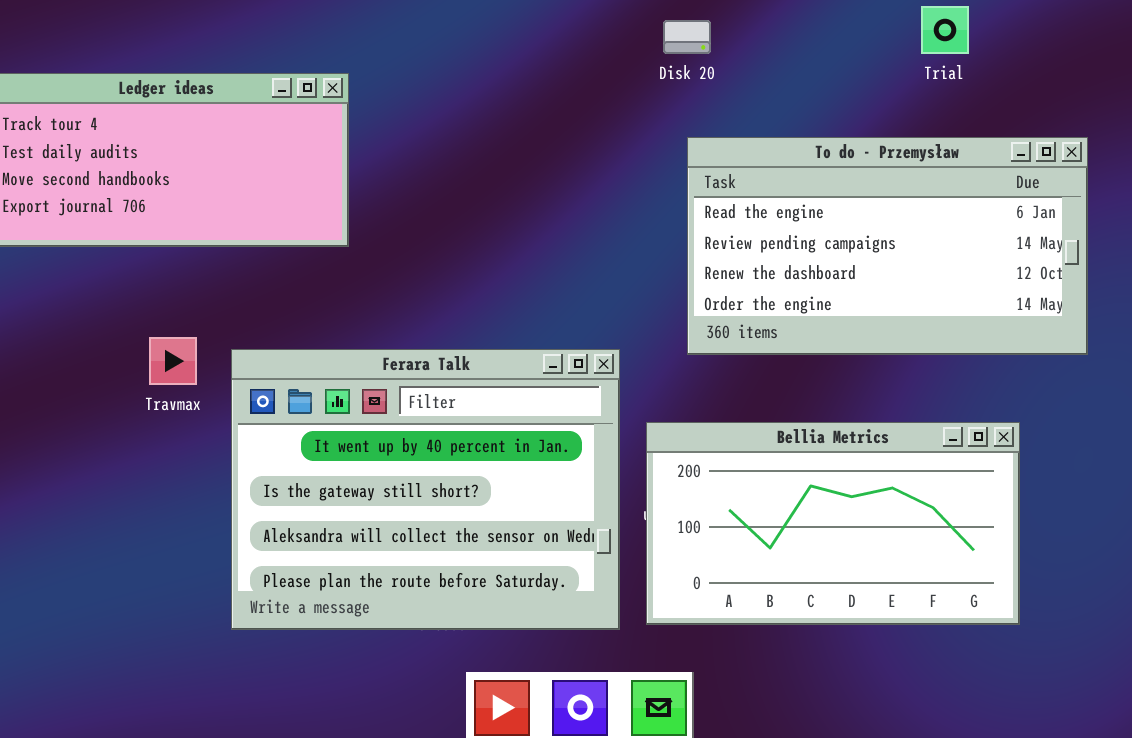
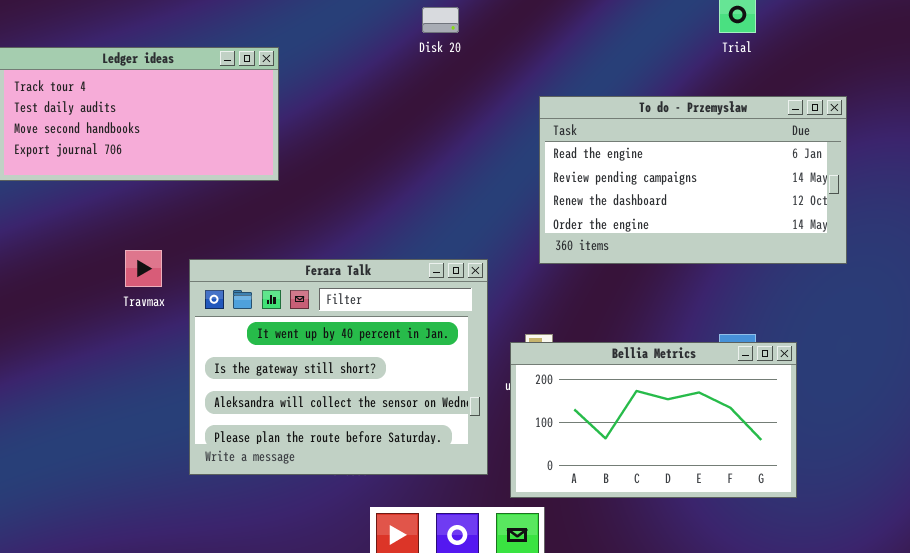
Disk 20: [663,20,711,54] -> [422,7,459,33], moved
Bellia Metrics: [646,422,1020,625] -> [510,342,797,498], moved

